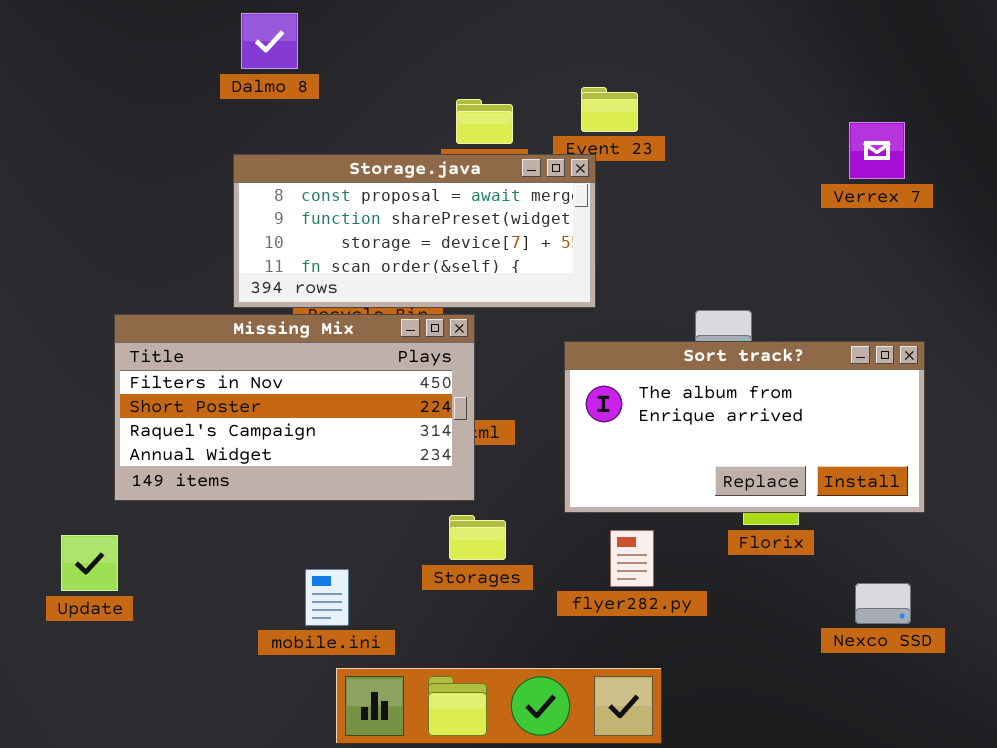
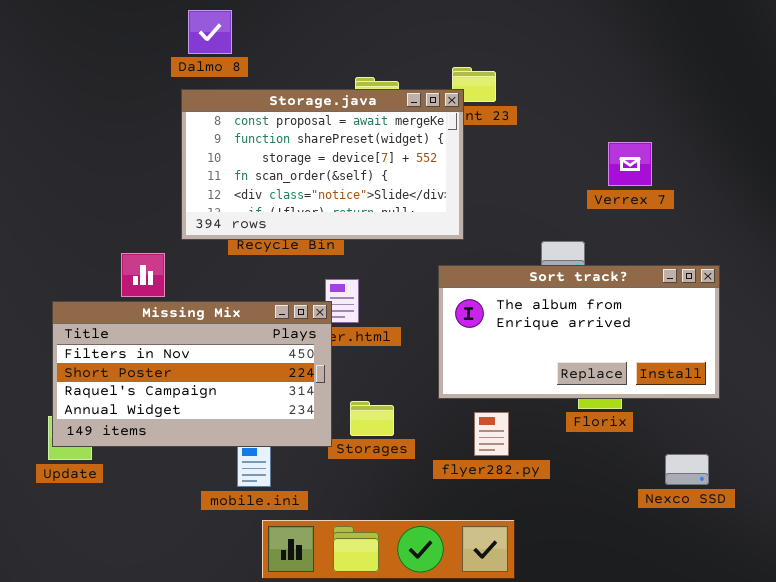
Verrex 7: [849,122,905,179] -> [608,142,652,186], moved
Storage.java: [233,154,596,308] -> [181,89,464,240], resized
Missing Mix: [114,314,475,501] -> [52,301,332,447], moved

